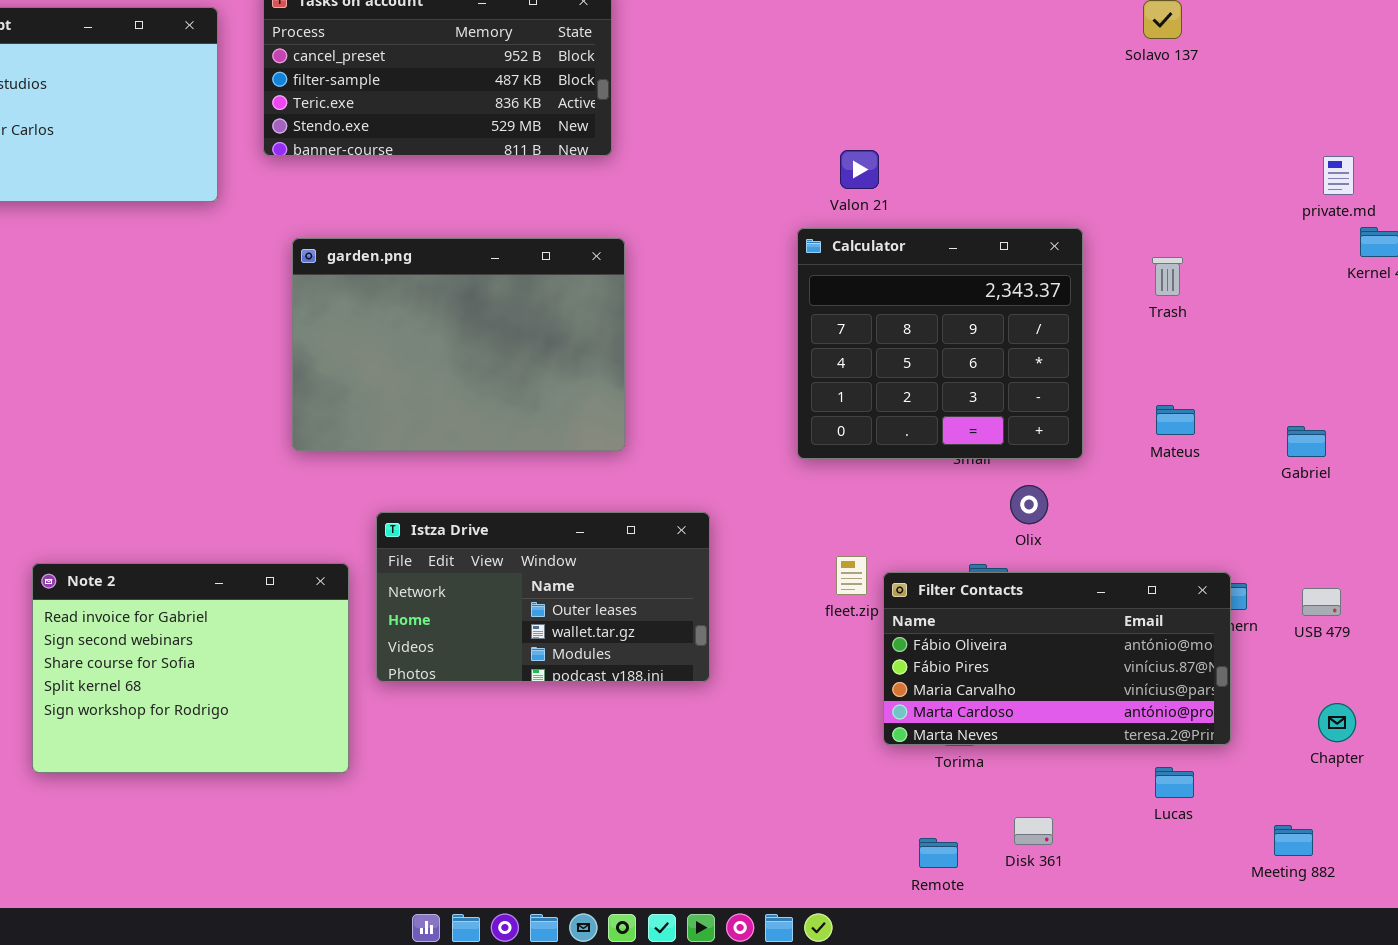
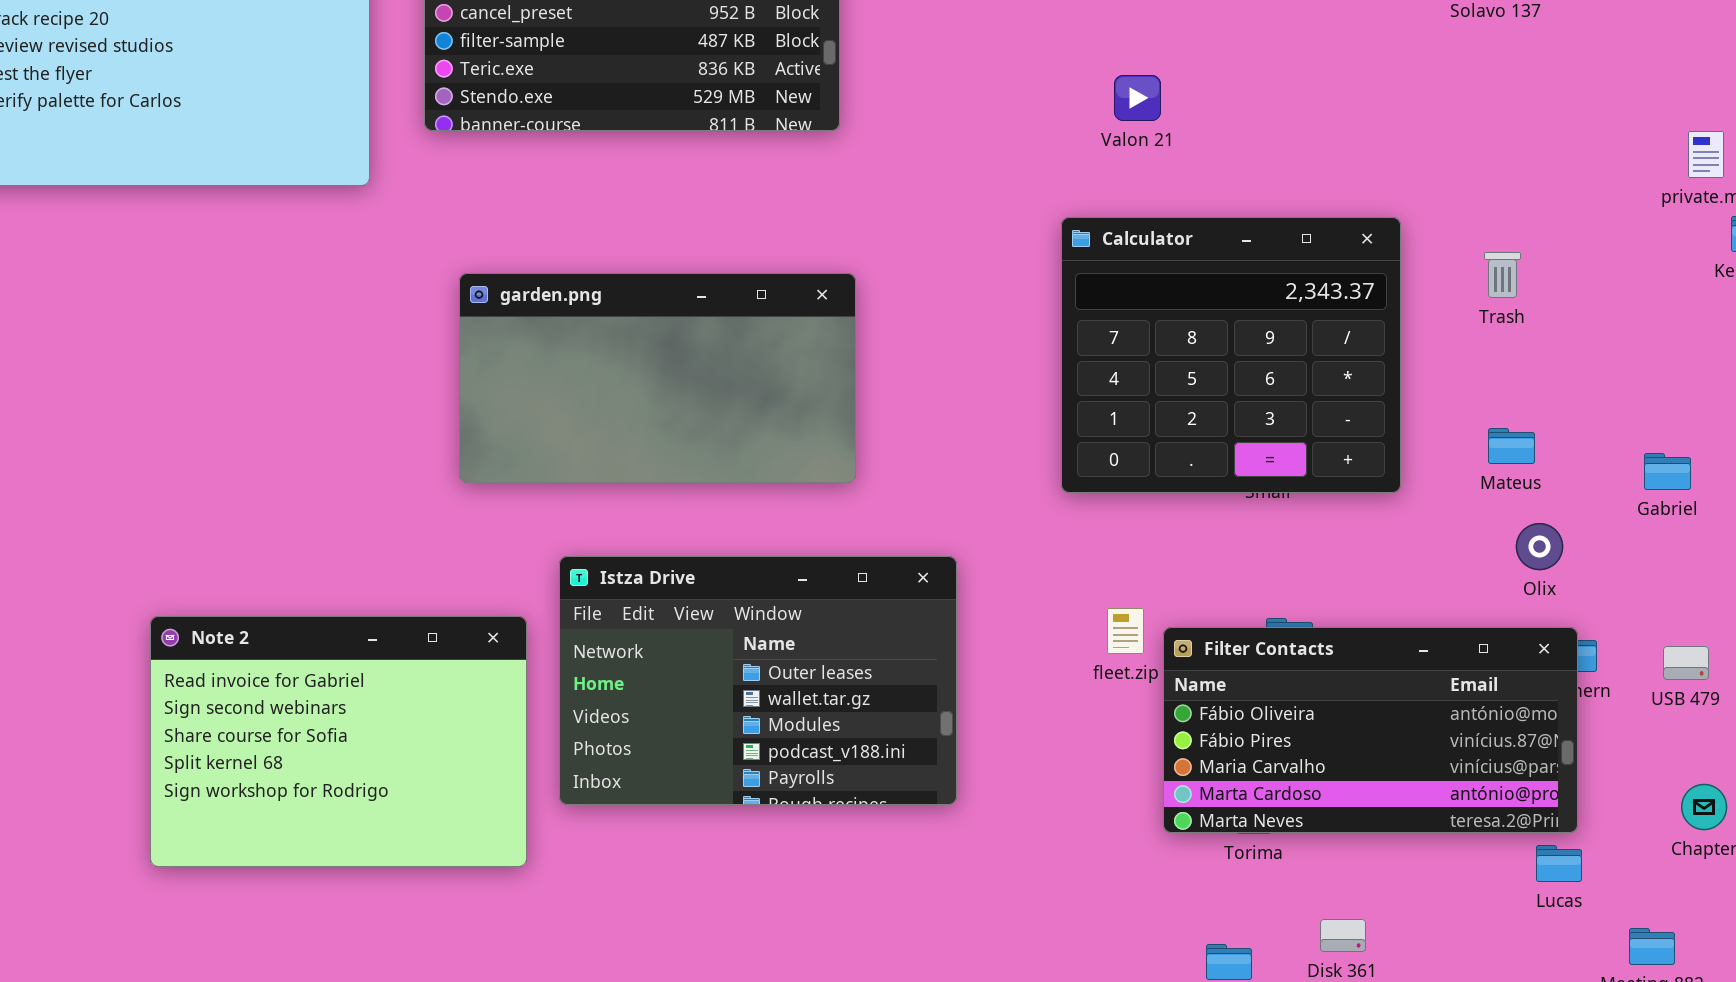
Valon 21: [840,150,879,189] -> [1114,75,1161,121], moved
garden.png: [292,238,625,451] -> [459,273,856,483], resized
Olix: [1010,485,1048,524] -> [1516,523,1563,570], moved
Istza Drive: [376,512,710,682] -> [559,556,957,805], resized
Lucas: [1155,767,1194,798] -> [1536,845,1582,882], moved

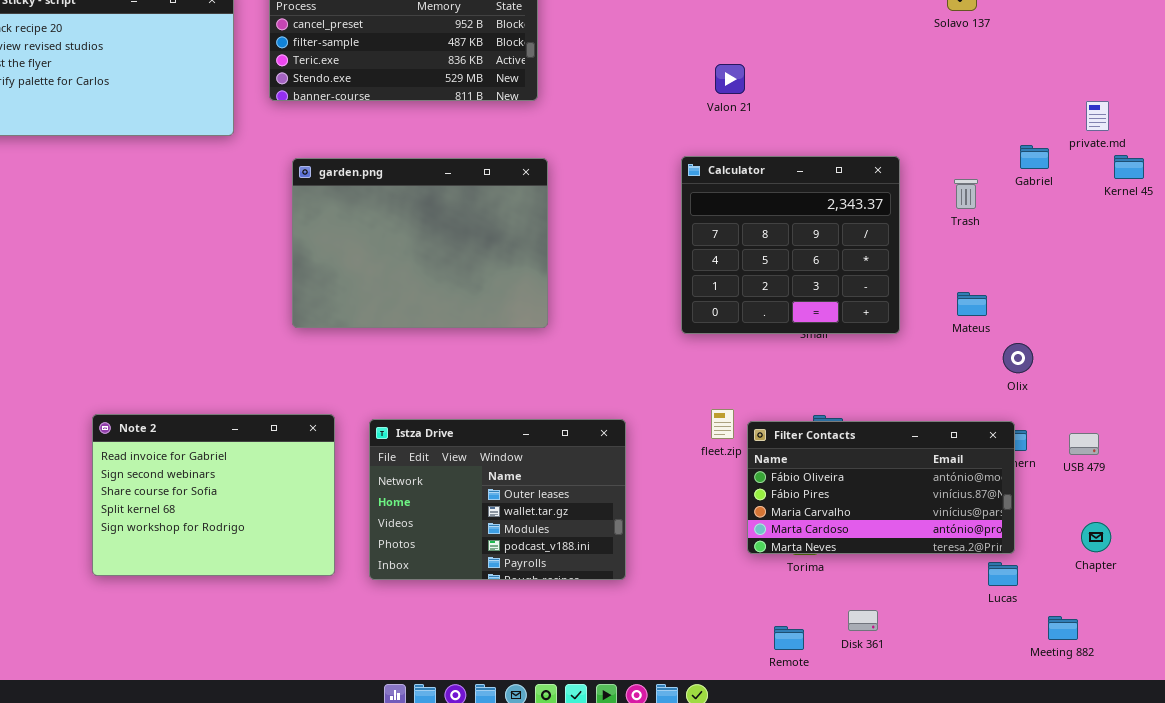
garden.png: [459,273,856,483] -> [292,158,548,328], resized
Gabriel: [1644,453,1691,490] -> [1020,145,1049,169], moved
Olix: [1516,523,1563,570] -> [1003,343,1033,373], moved
Istza Drive: [559,556,957,805] -> [369,419,626,580], moved

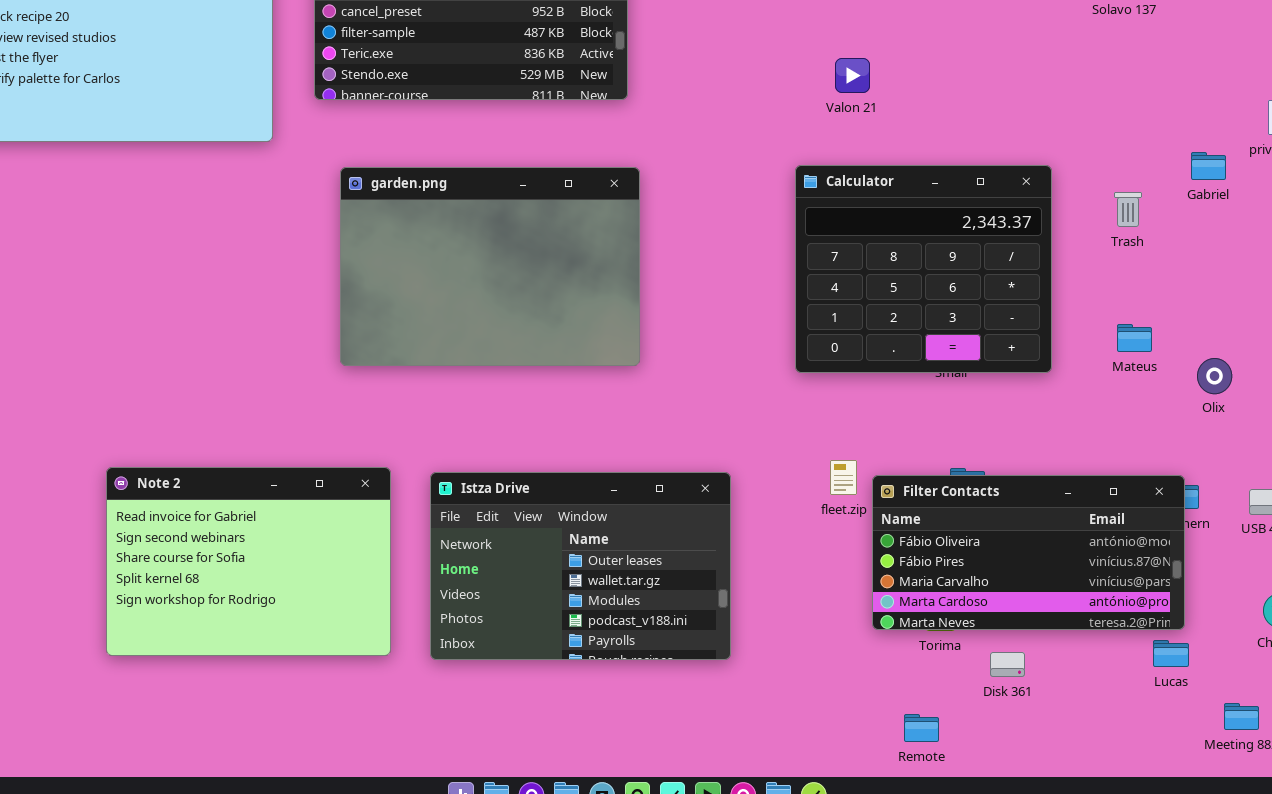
Olix: [1003,343,1033,373] -> [1197,358,1232,394], moved
Disk 361: [848,610,878,631] -> [990,652,1025,677], moved

